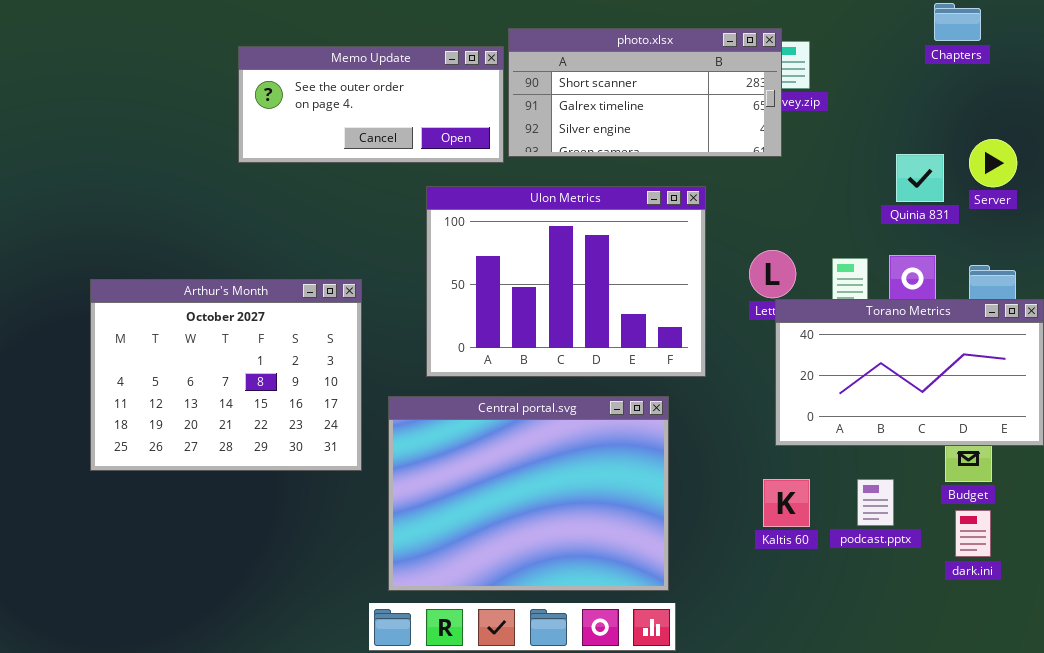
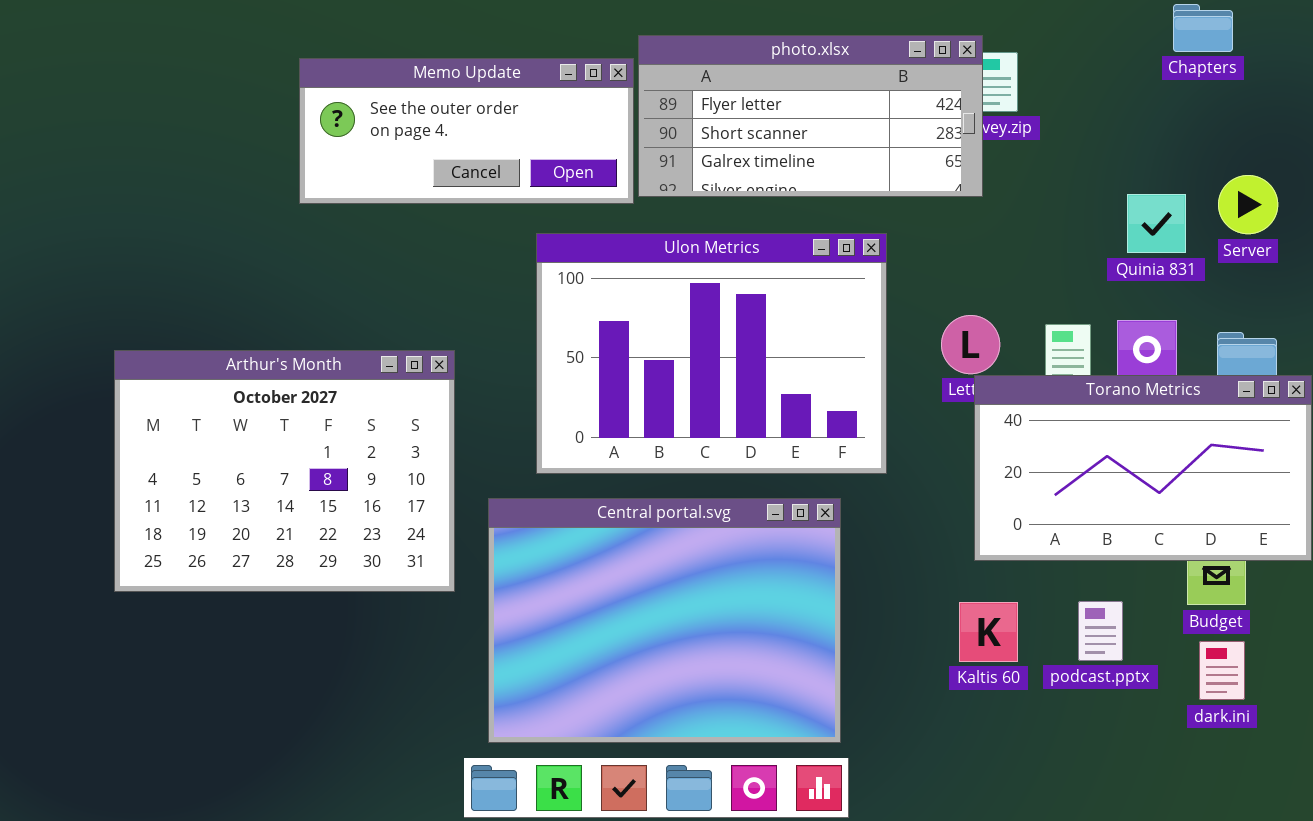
photo.xlsx: [508,28,782,157] -> [638,35,983,197], scrolled up 1 row

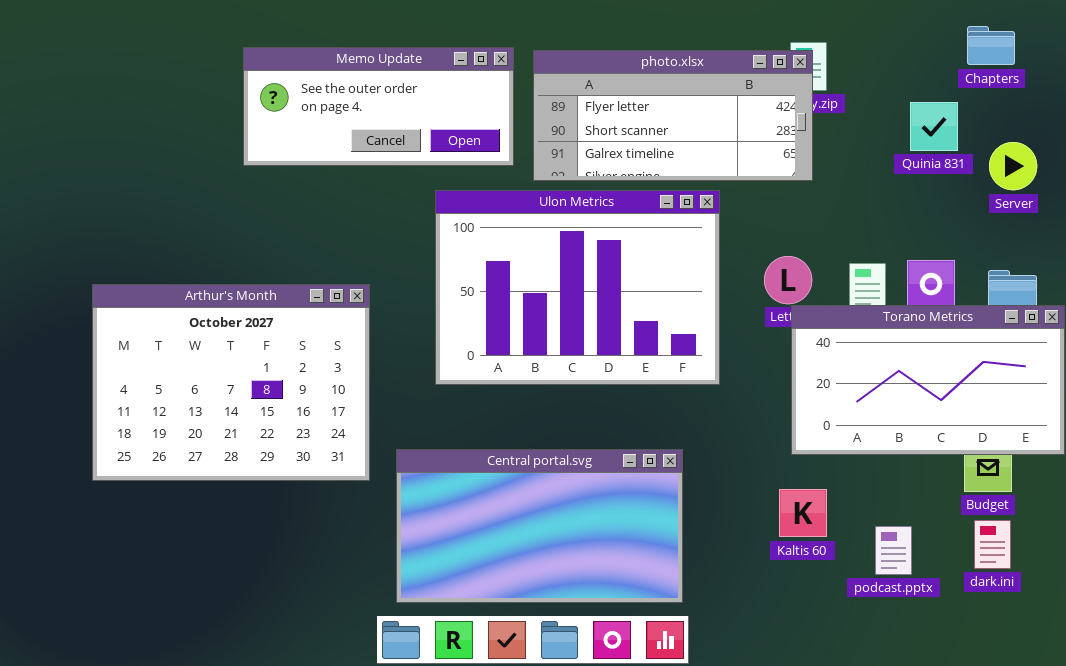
Chapters: [1173,4,1233,52] -> [967,26,1015,65], moved
photo.xlsx: [638,35,983,197] -> [533,50,813,181], moved
Quinia 831: [1127,194,1186,253] -> [910,102,958,151], moved
Central portal.svg: [488,498,841,743] -> [396,449,683,603], resized
podcast.pptx: [1078,601,1123,661] -> [875,526,912,575], moved

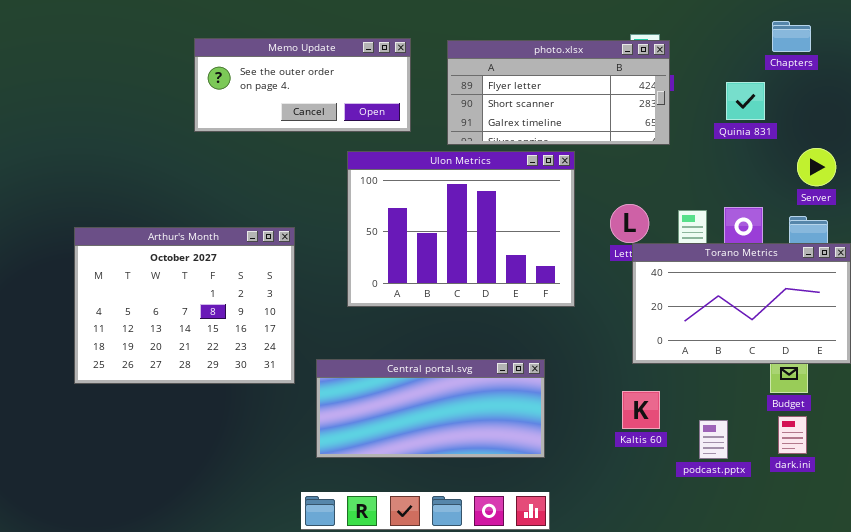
photo.xlsx: [533,50,813,181] -> [447,40,670,145], moved
Server: [989,142,1037,190] -> [797,148,836,186], moved
Central portal.svg: [396,449,683,603] -> [316,359,545,458], resized

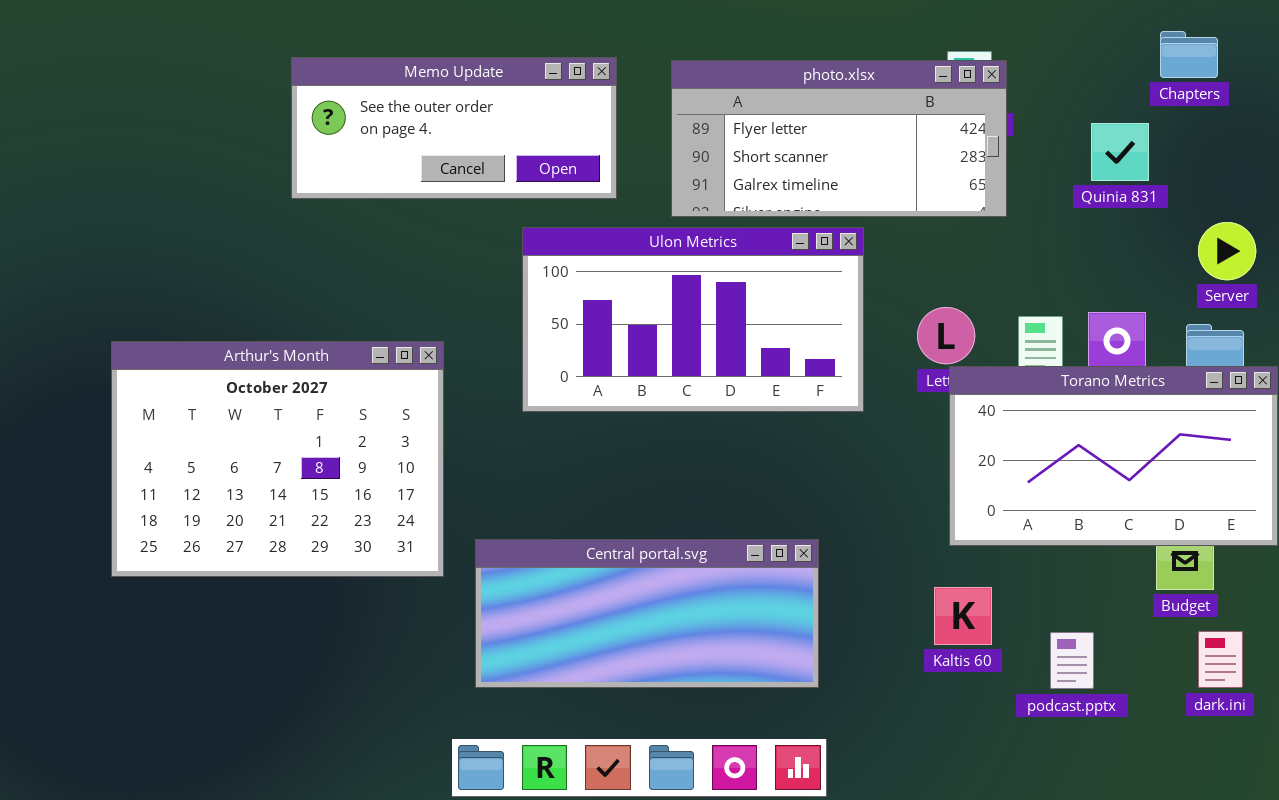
Ulon Metrics: [347,151,575,307] -> [522,227,864,412], resized
dark.ini: [778,416,807,454] -> [1198,631,1243,688], moved

